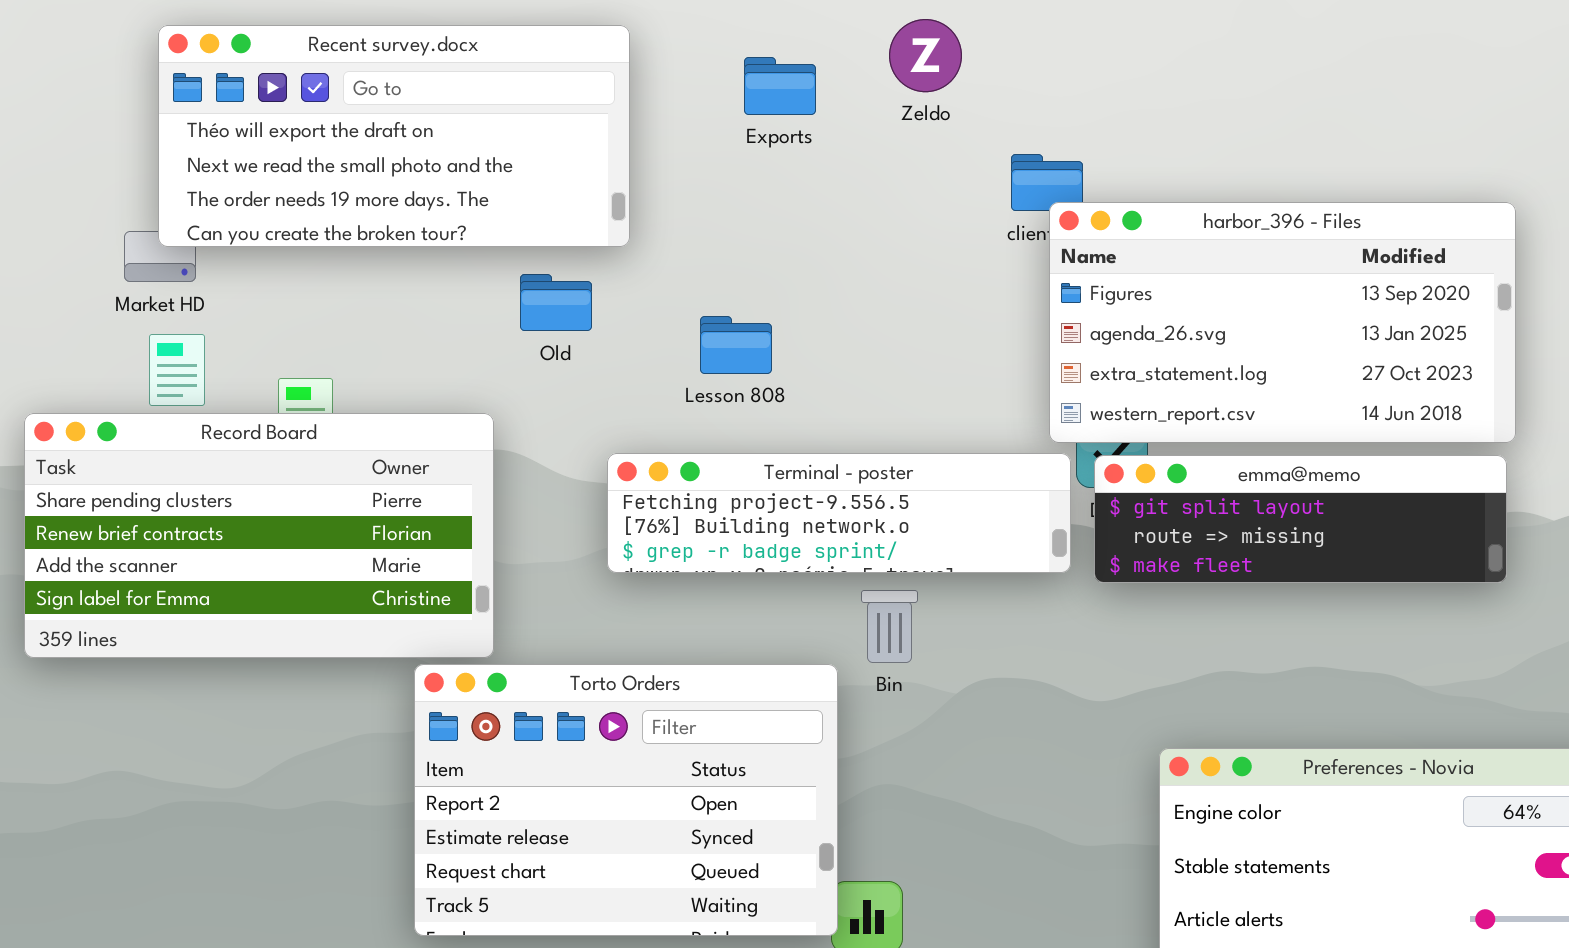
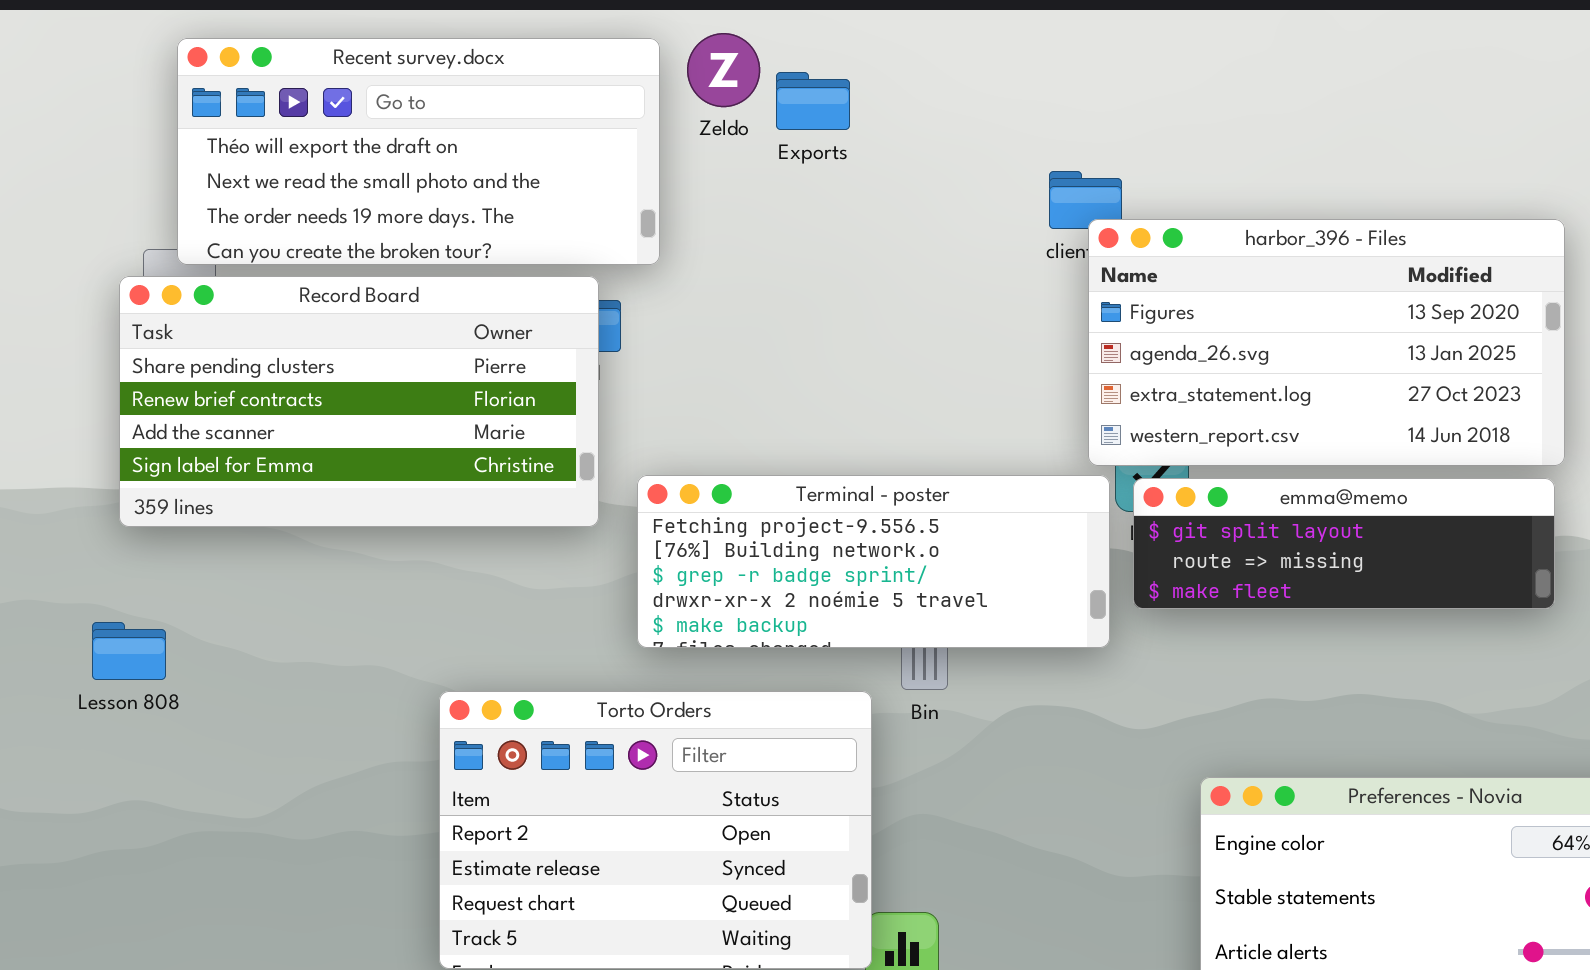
Zeldo: [889,19,962,92] -> [687,33,760,107], moved
Lesson 808: [700,316,772,374] -> [92,622,166,680], moved
Record Board: [24,413,494,658] -> [119,276,599,527], moved
Terminal - poster: [607,453,1071,573] -> [637,475,1110,648], resized

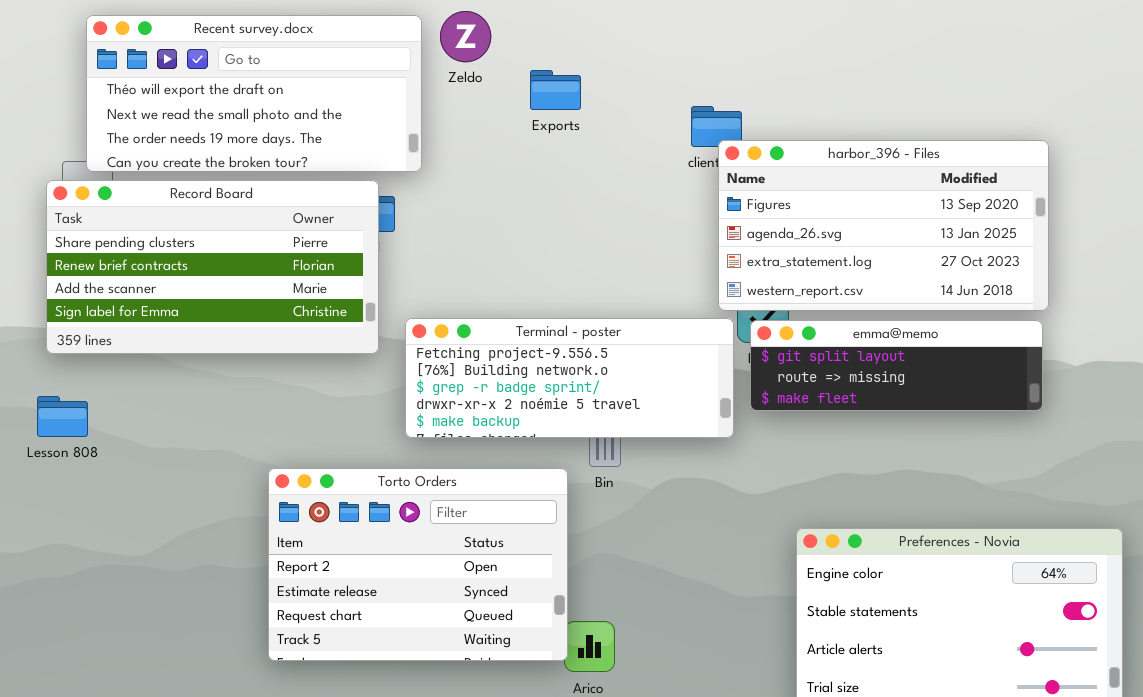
Exports: [776,72,850,130] -> [530,70,581,110], moved
Lesson 808: [92,622,166,680] -> [37,396,88,437], moved

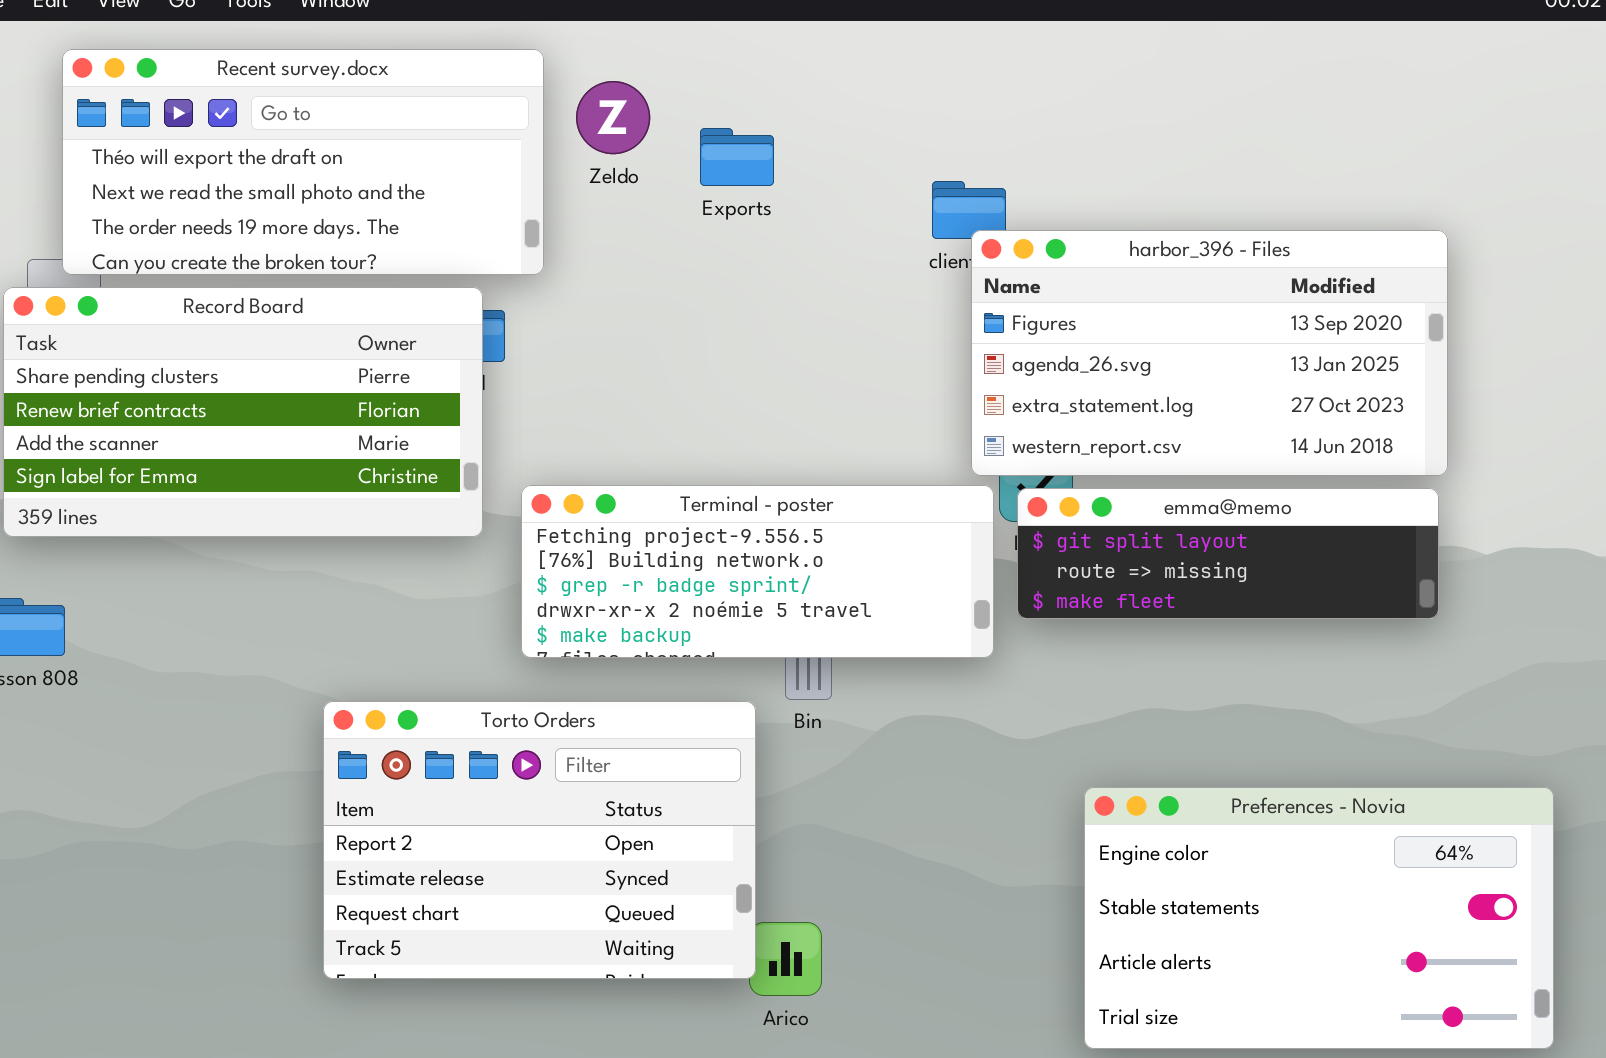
Zeldo: [440,11,491,62] -> [576,81,650,154], moved

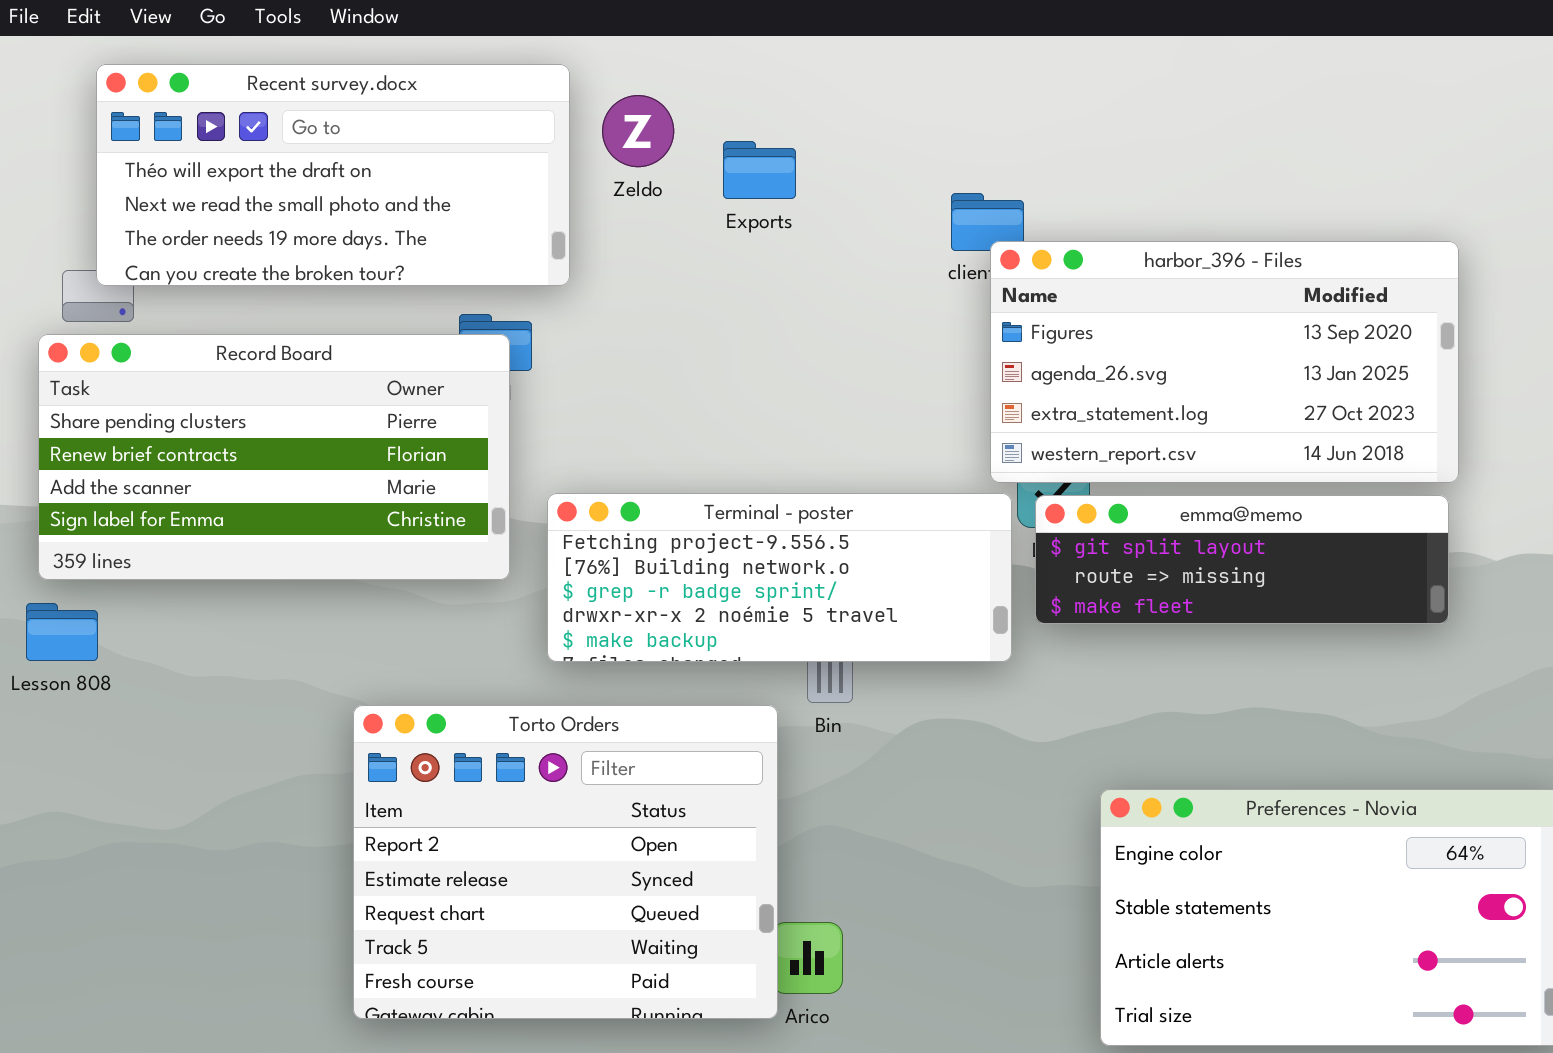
Record Board: [3,287,483,537] -> [38,334,510,580], moved
Torto Orders: [323,701,756,979] -> [353,705,778,1019], resized

